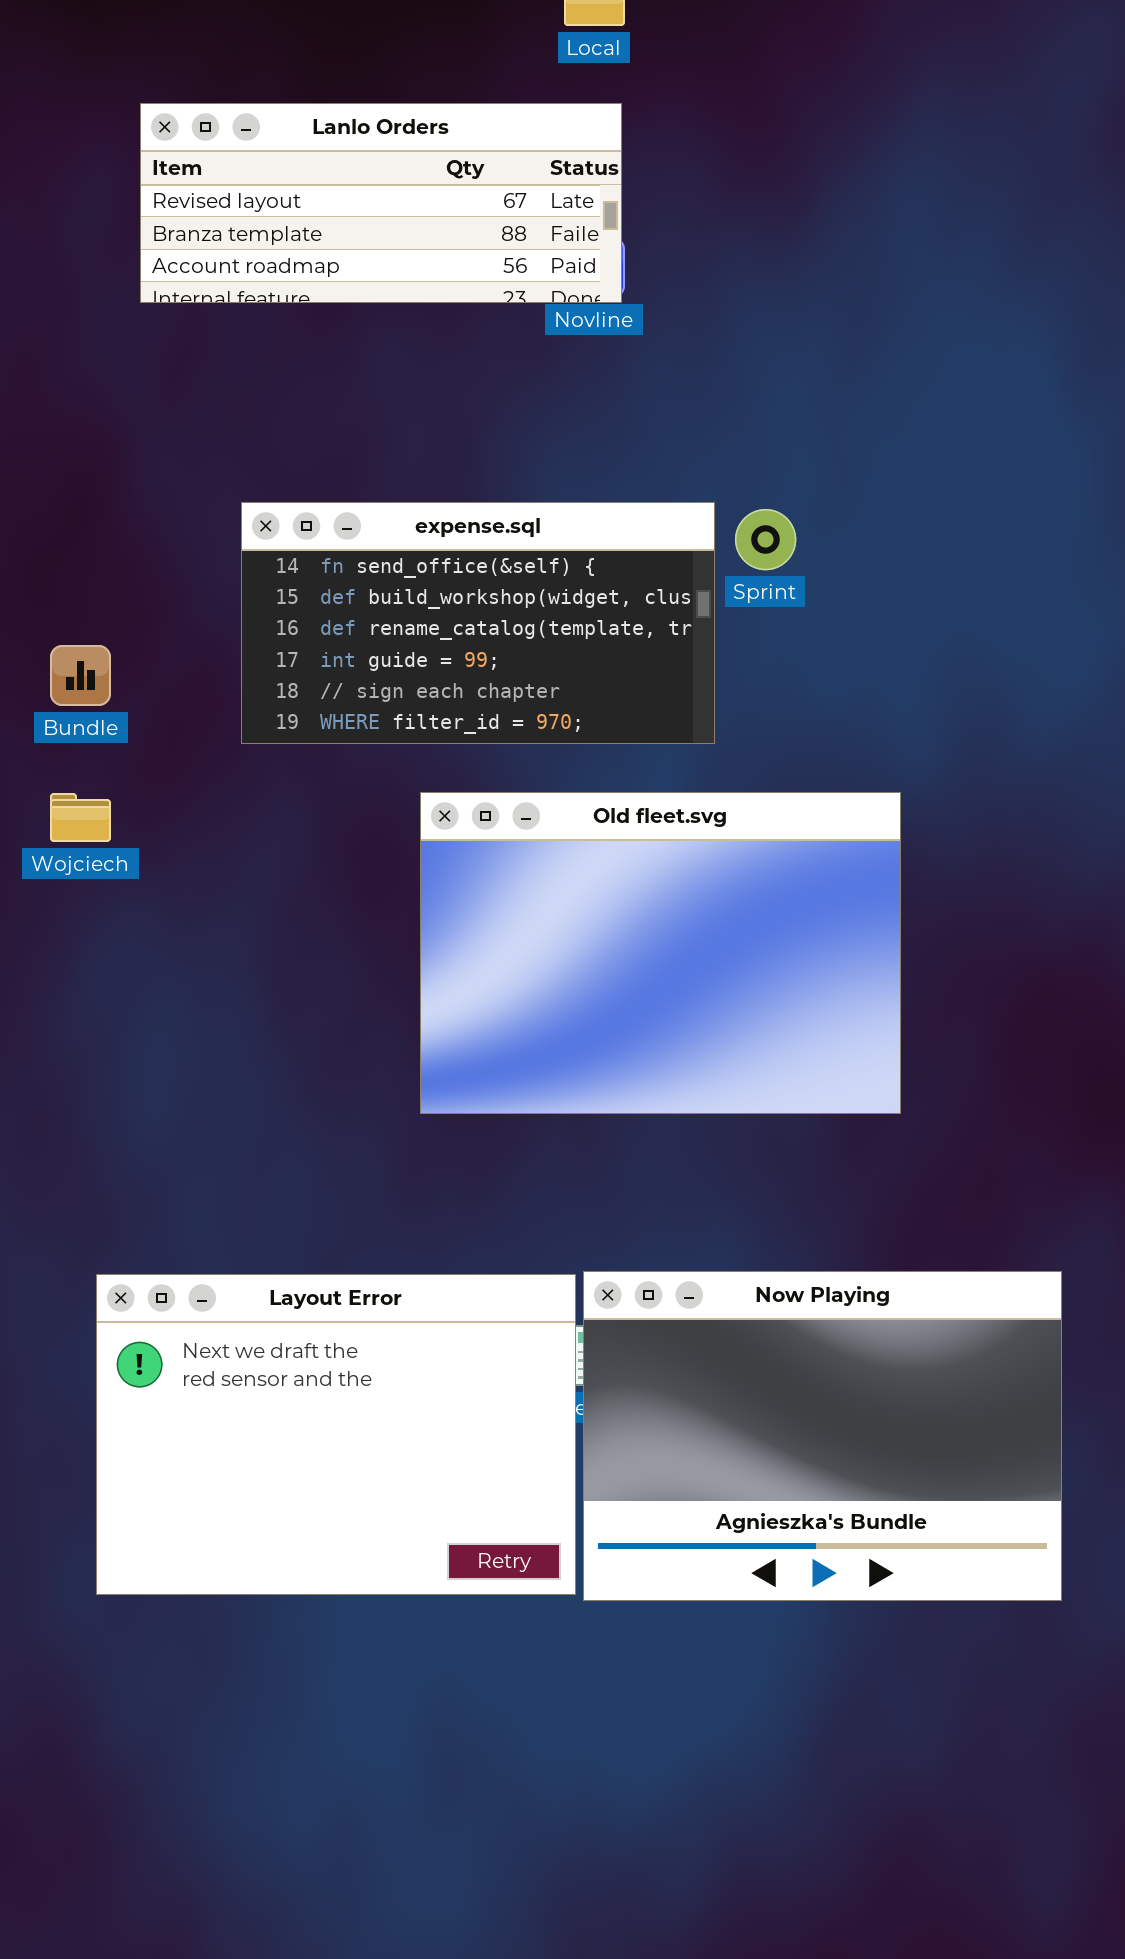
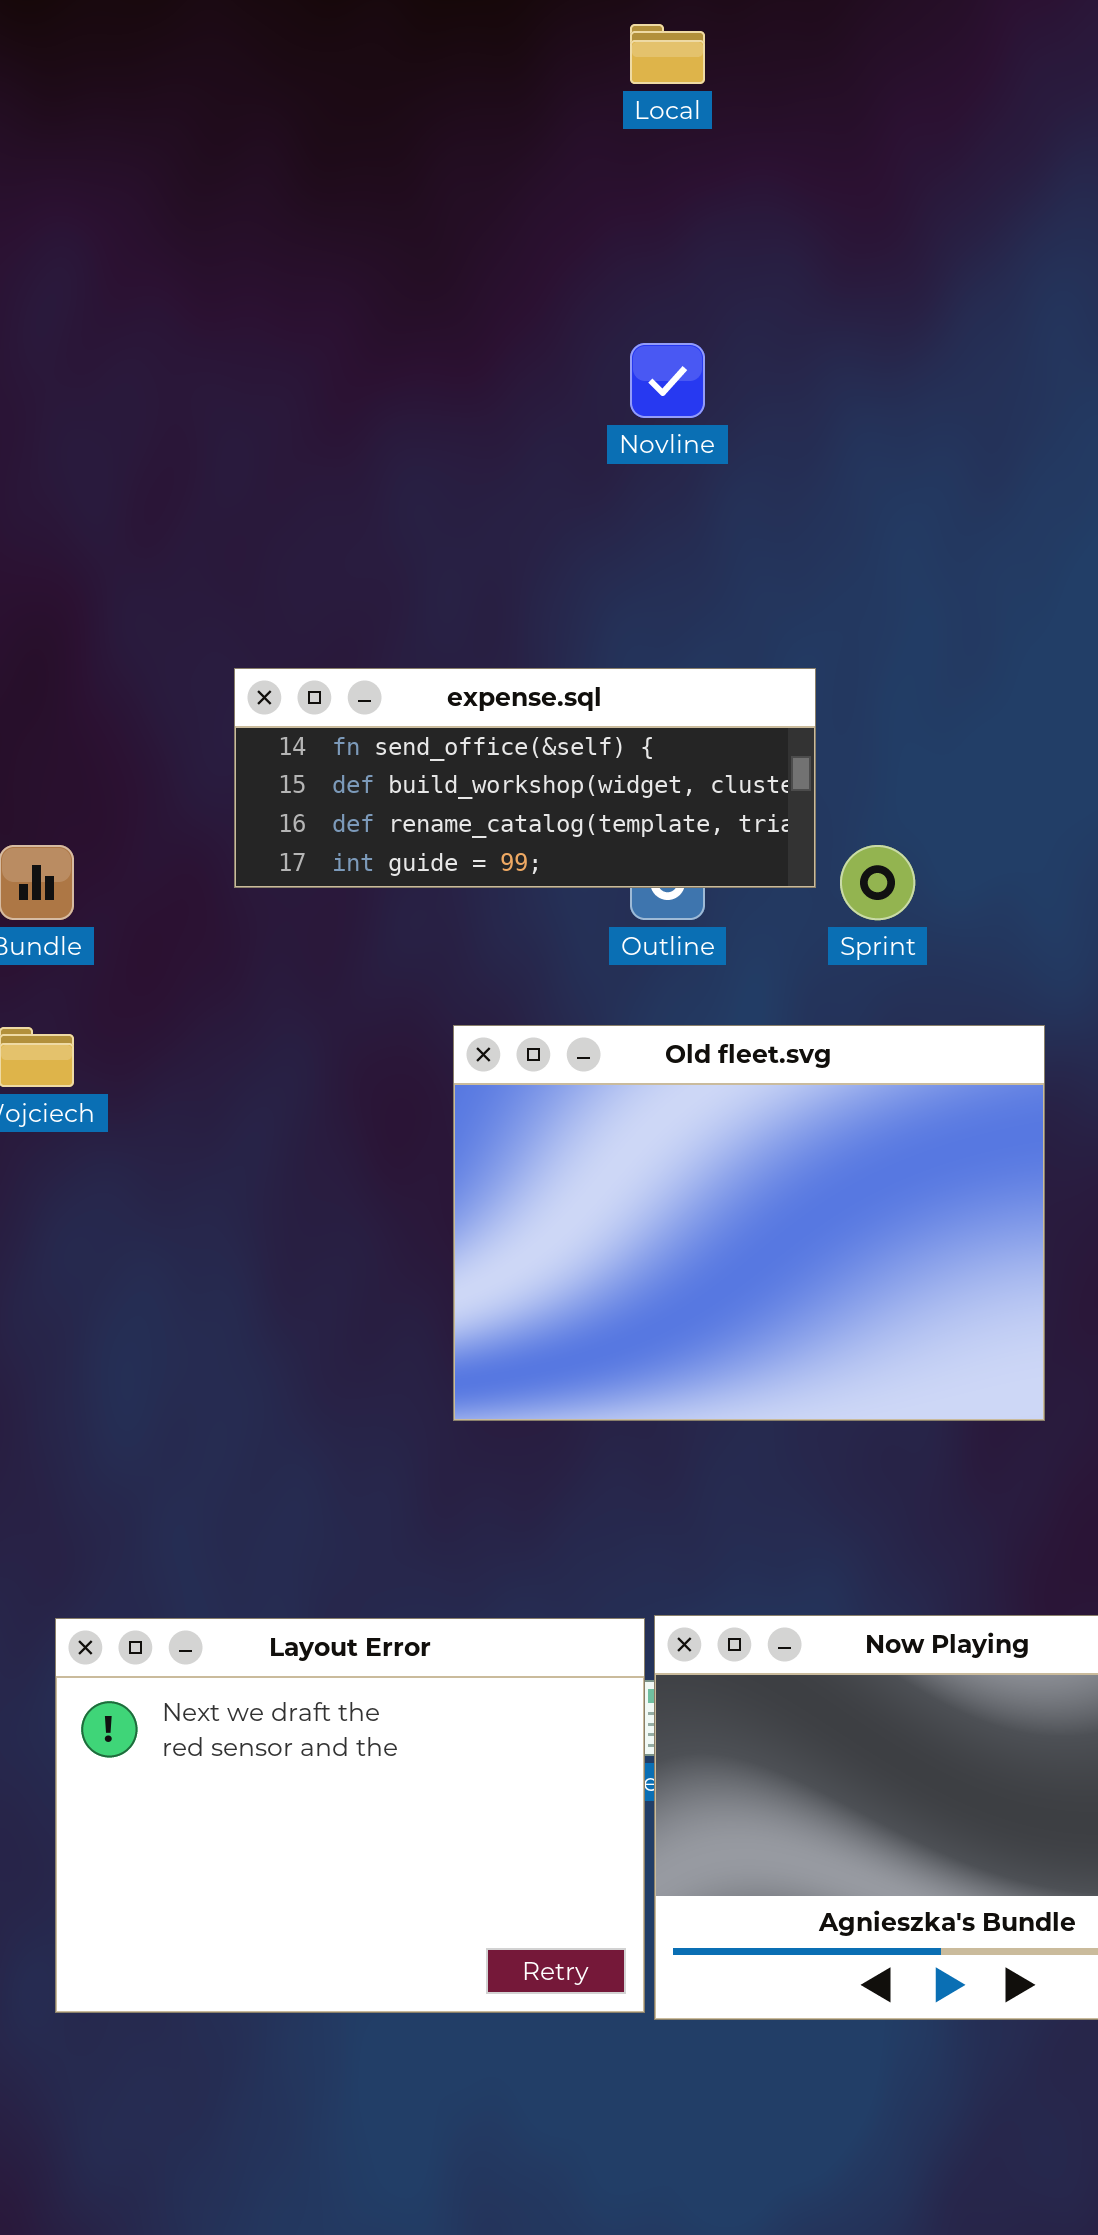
Lanlo Orders: [140,103,622,303] -> none, closed
expense.sql: [241,502,715,744] -> [234,668,816,888], resized
Sprint: [735,509,796,570] -> [840,845,915,920], moved

